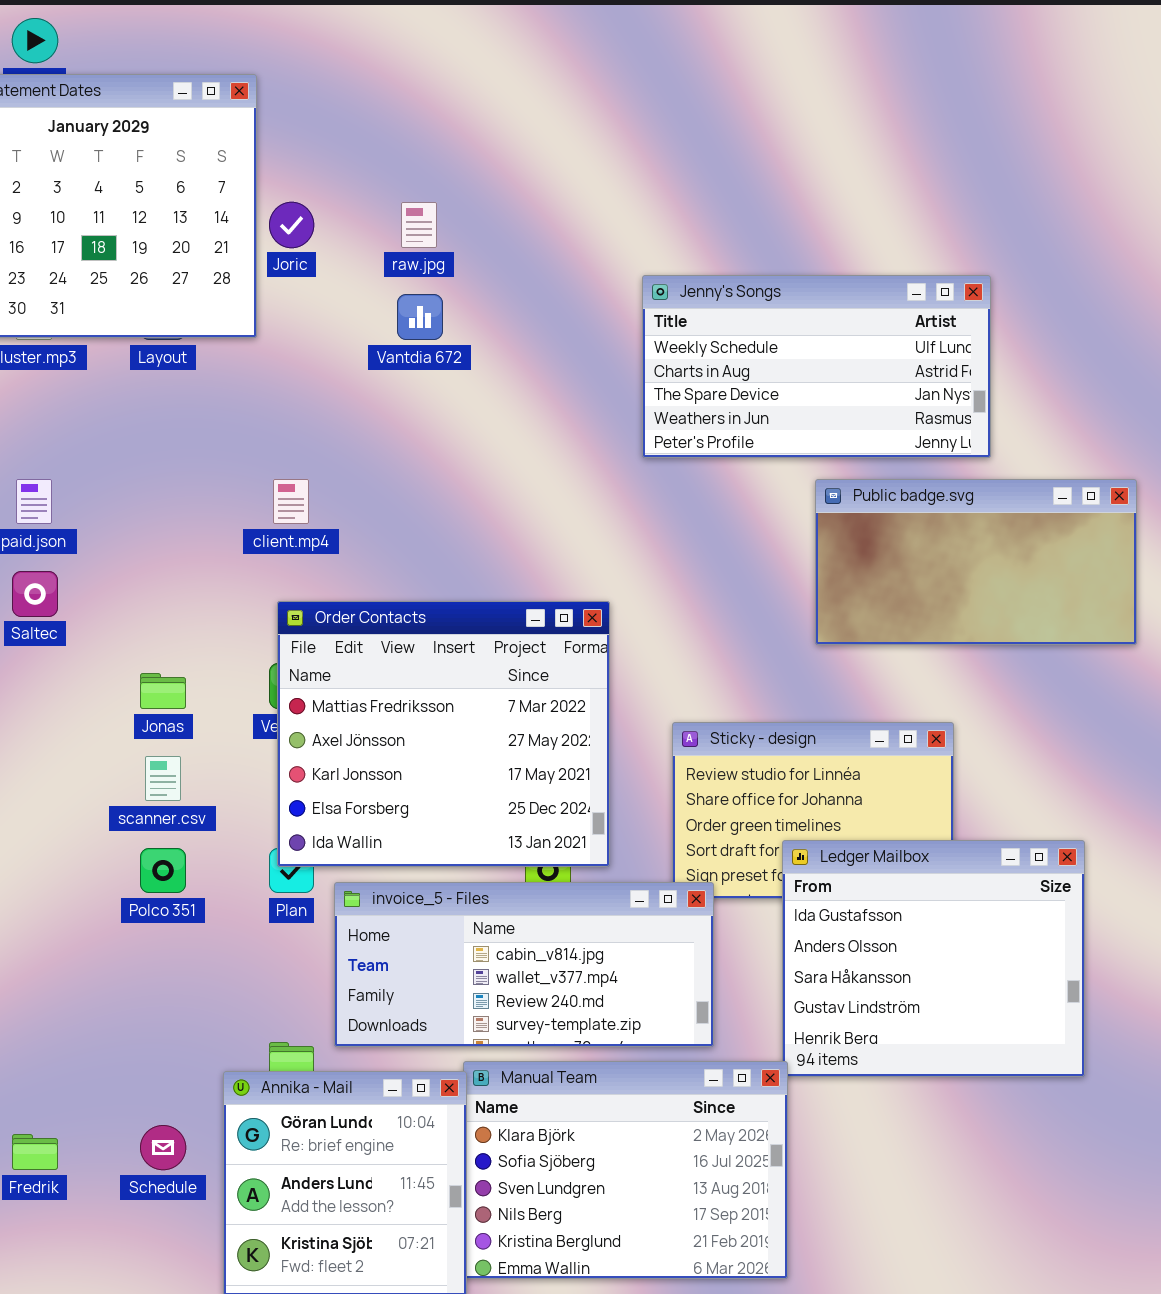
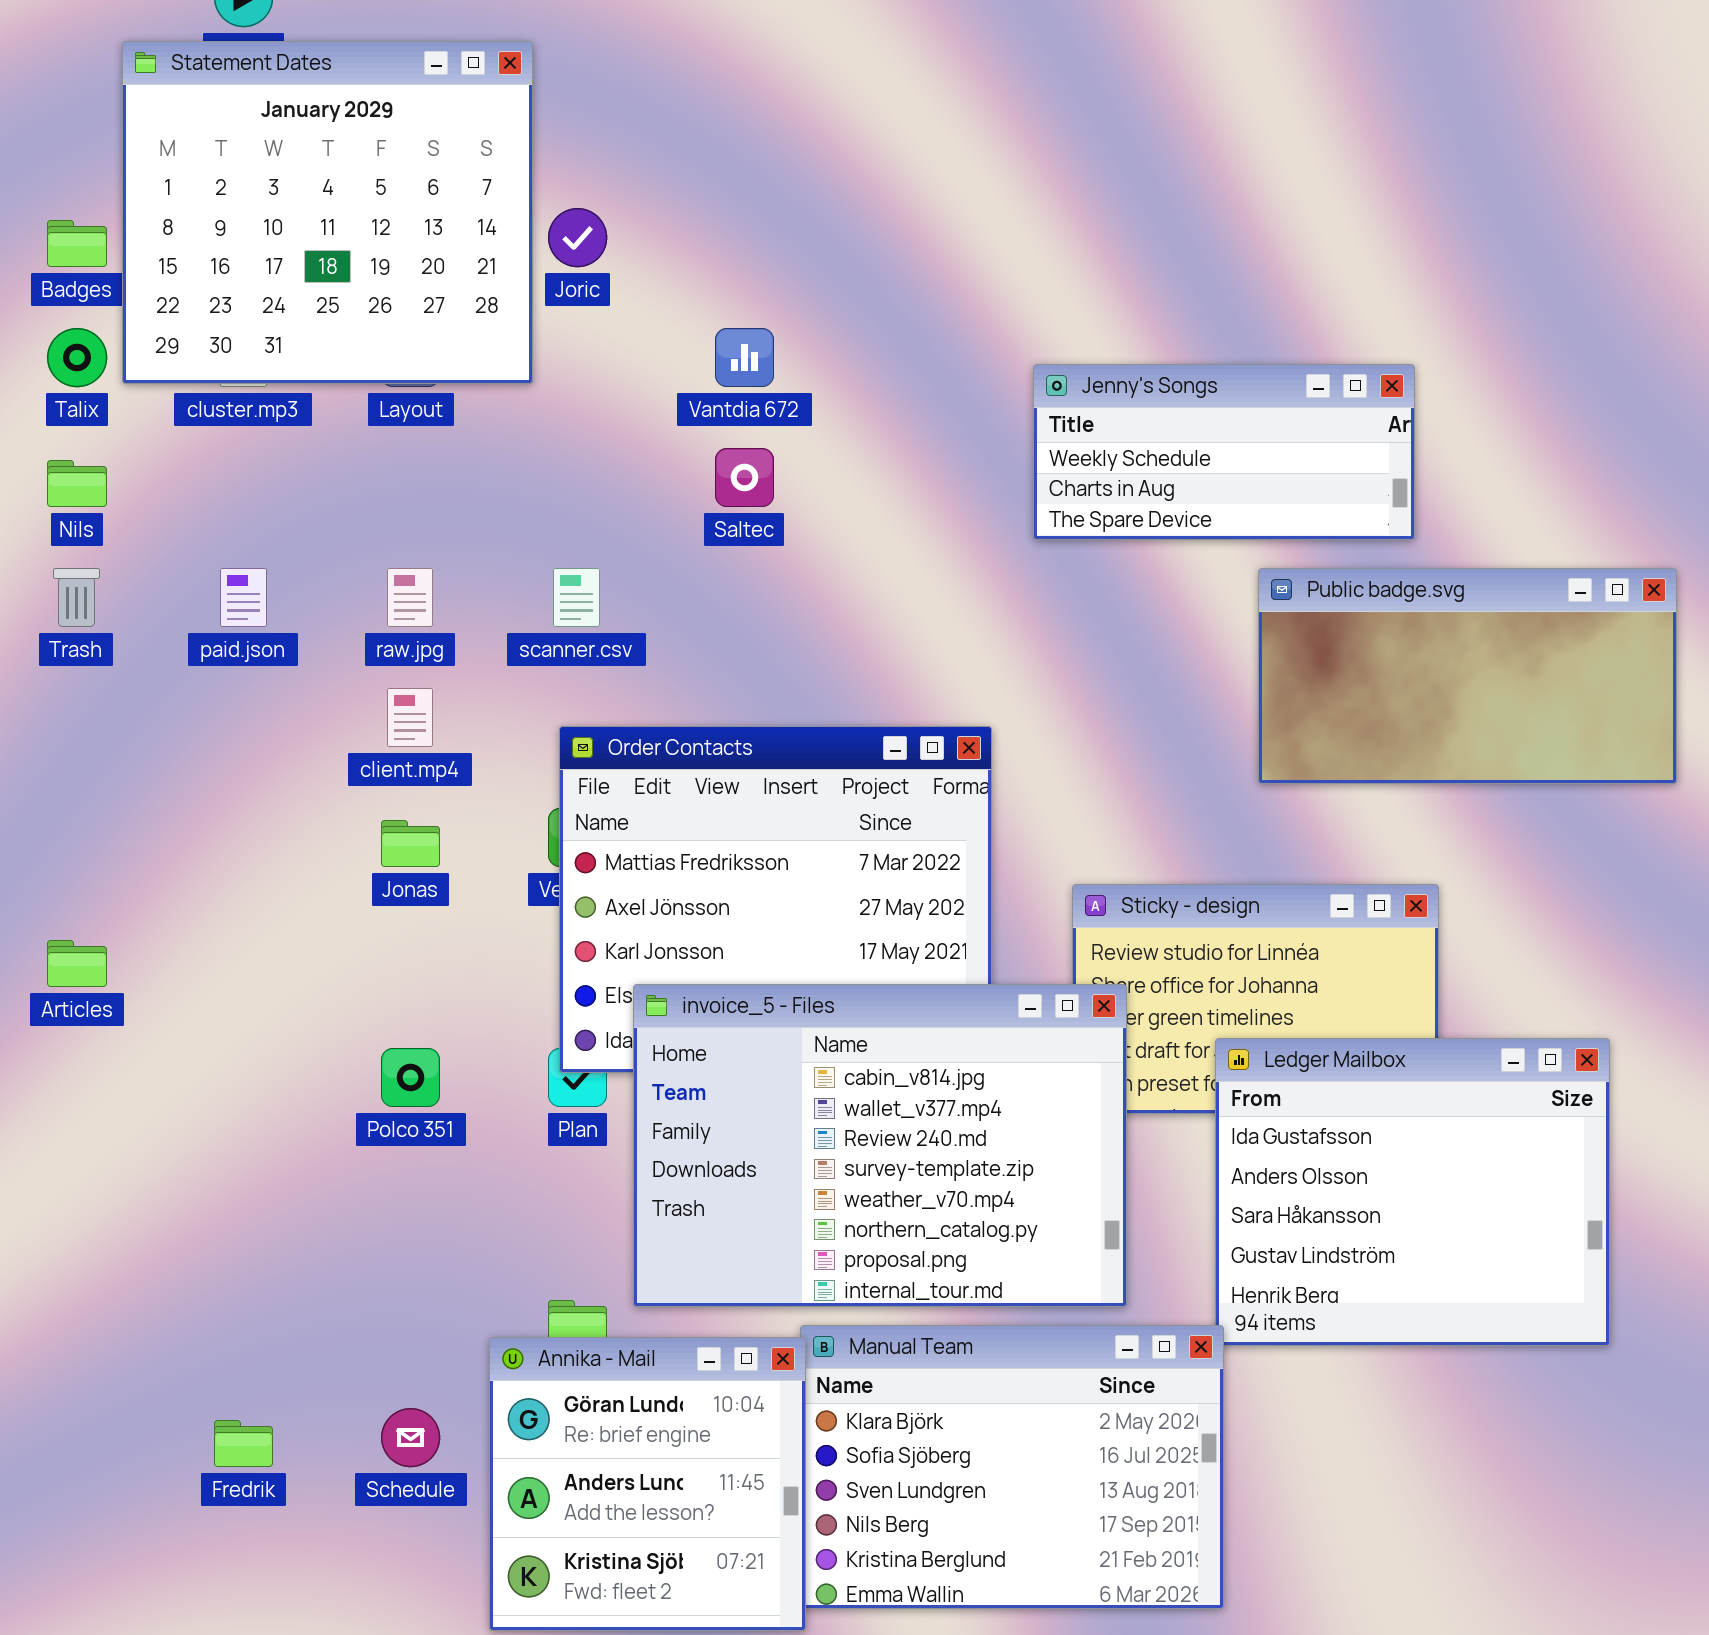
raw.jpg: [401,202,437,248] -> [387,568,433,627], moved
Jenny's Songs: [642,275,991,458] -> [1033,364,1415,540], resized
client.mp4: [273,479,309,524] -> [387,688,433,747], moved
Saltec: [12,571,58,617] -> [715,448,774,507], moved
scanner.csv: [145,756,181,801] -> [553,568,600,627], moved
invoice_5 - Files: [334,882,714,1047] -> [633,984,1127,1307], resized

